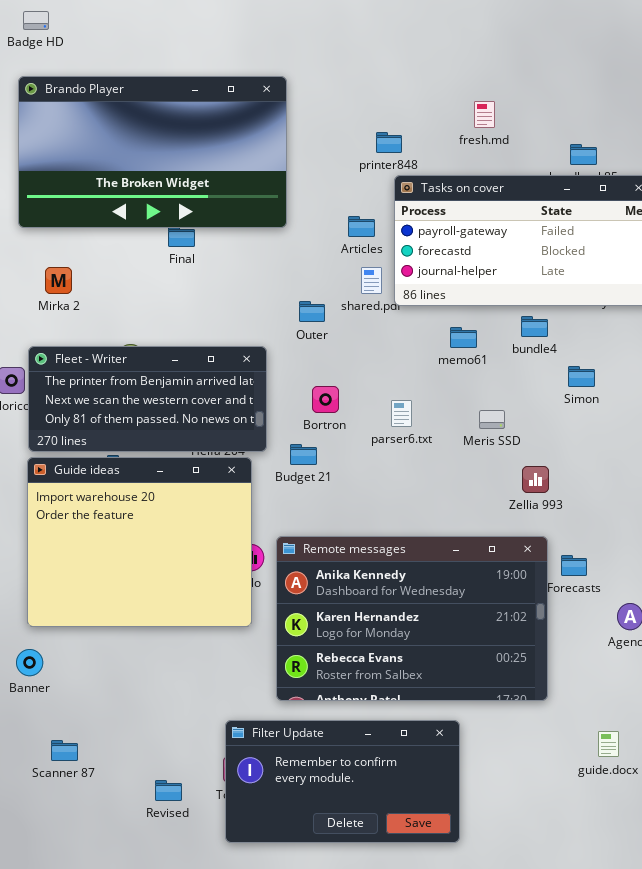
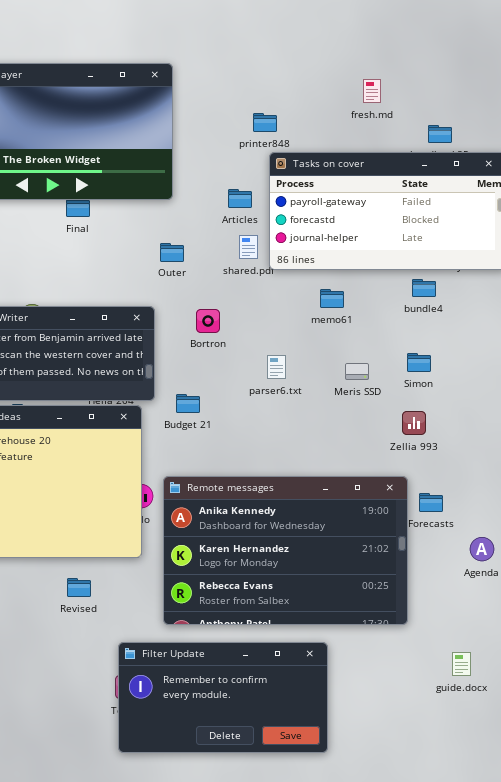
fresh.md: [474,101,495,128] -> [363,79,381,103], moved
Outer: [299,301,325,322] -> [160,243,184,262], moved
bundle4: [521,316,548,337] -> [412,279,436,297], moved
Simon: [568,366,595,387] -> [407,353,431,372], moved
Bortron: [312,386,339,413] -> [196,309,220,333], moved
Zellia 993: [522,466,549,493] -> [402,411,426,435], moved
Revised: [155,780,182,801] -> [67,578,91,597], moved

